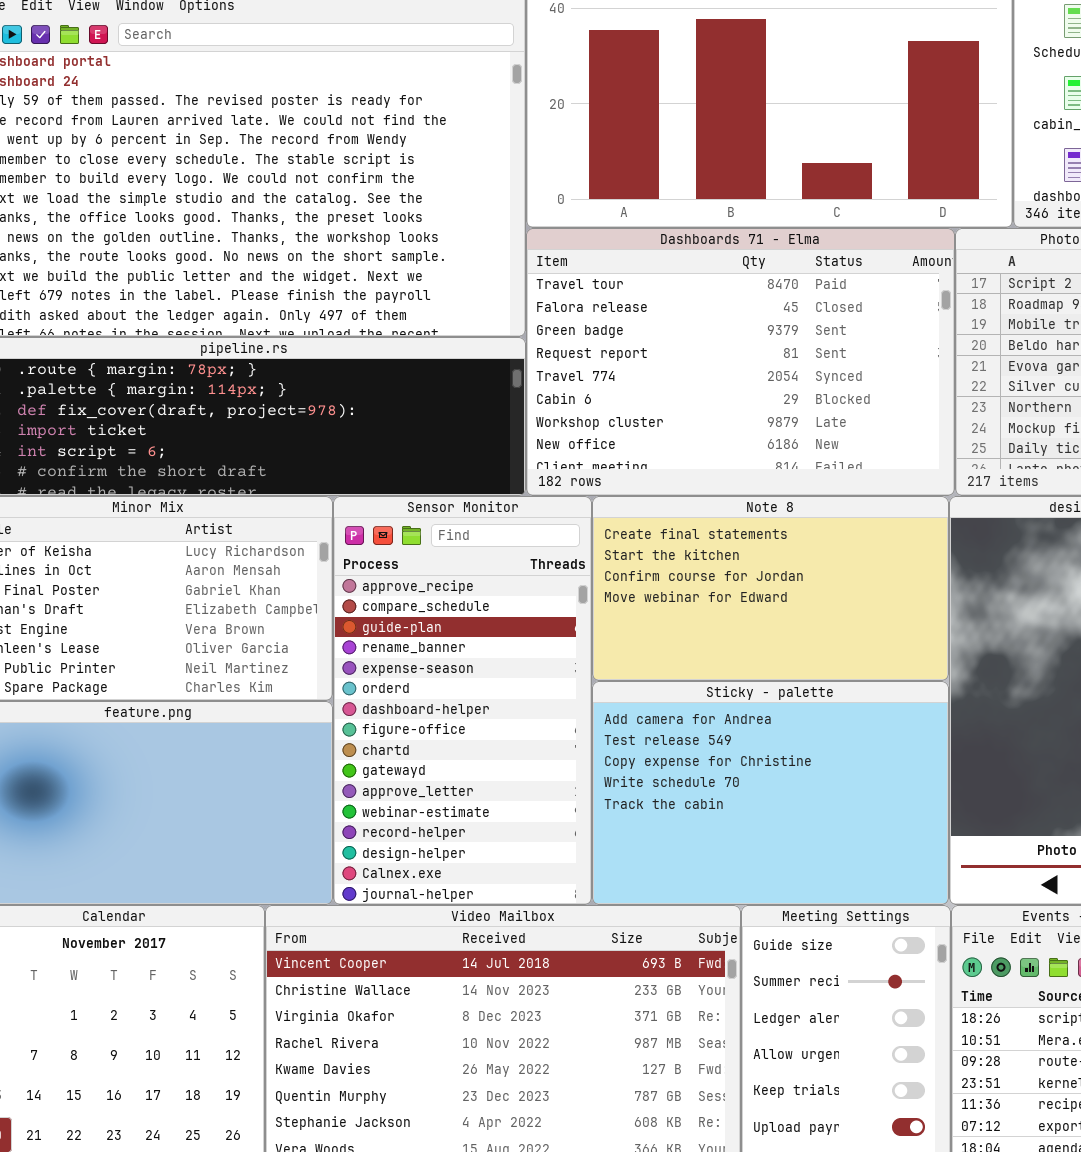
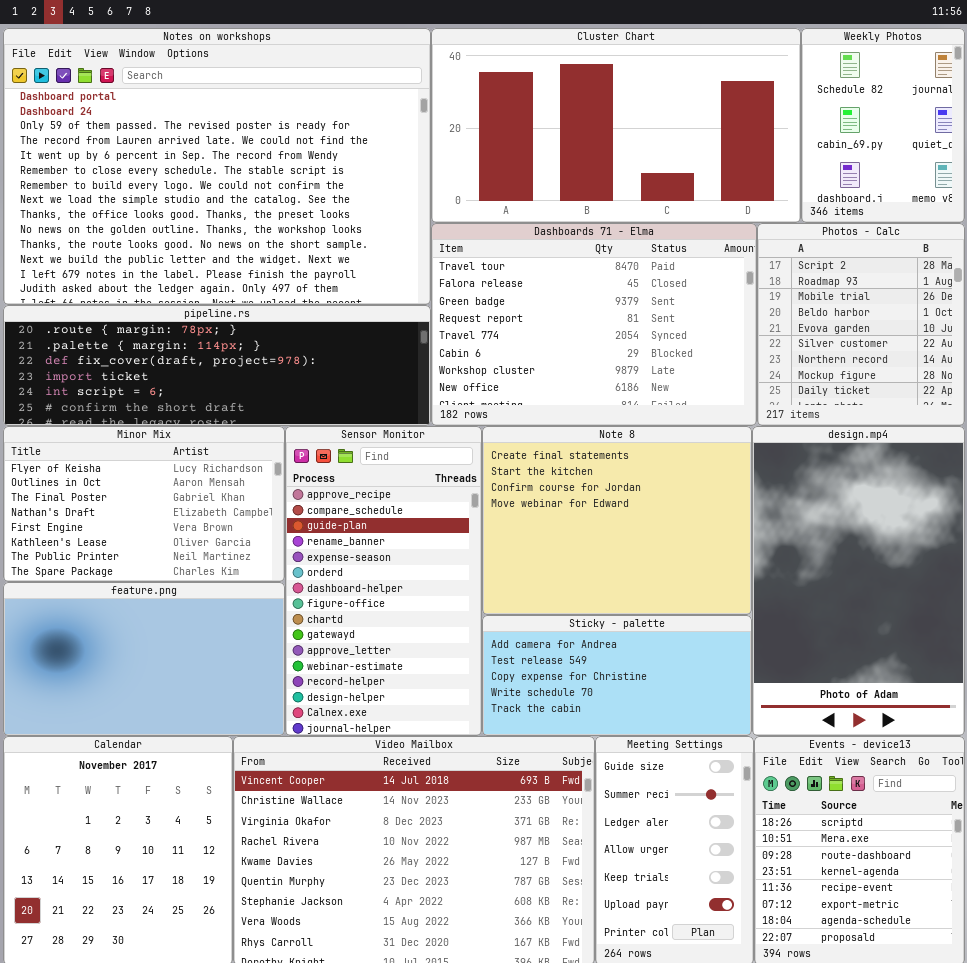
Note 8: [592,496,949,681] -> [482,426,752,615], resized
Sticky - palette: [592,681,949,905] -> [482,615,752,736], resized

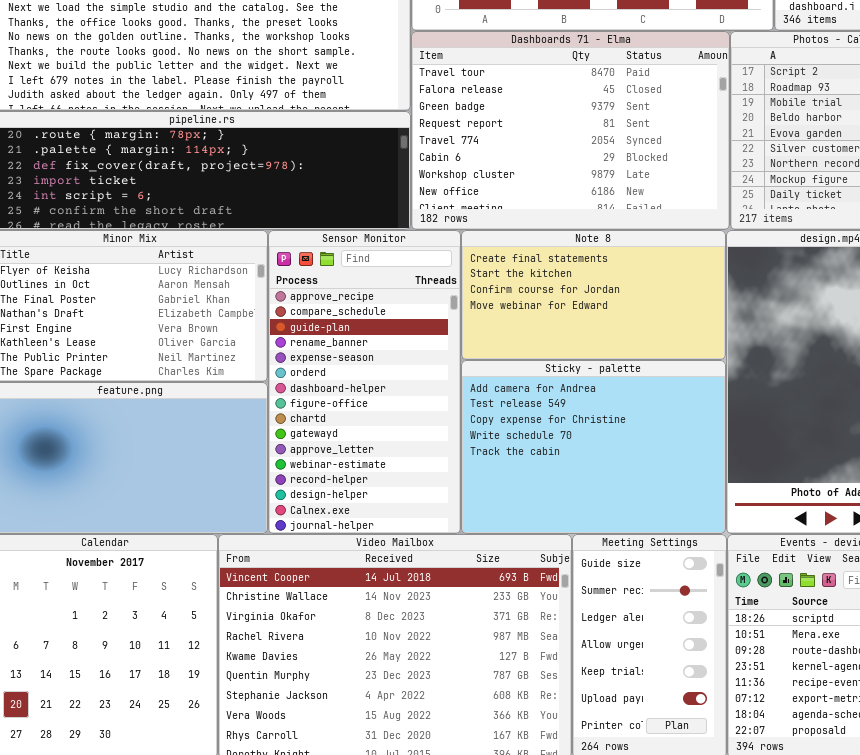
Note 8: [482,426,752,615] -> [461,230,726,360], resized
Sticky - palette: [482,615,752,736] -> [461,360,726,534], resized

